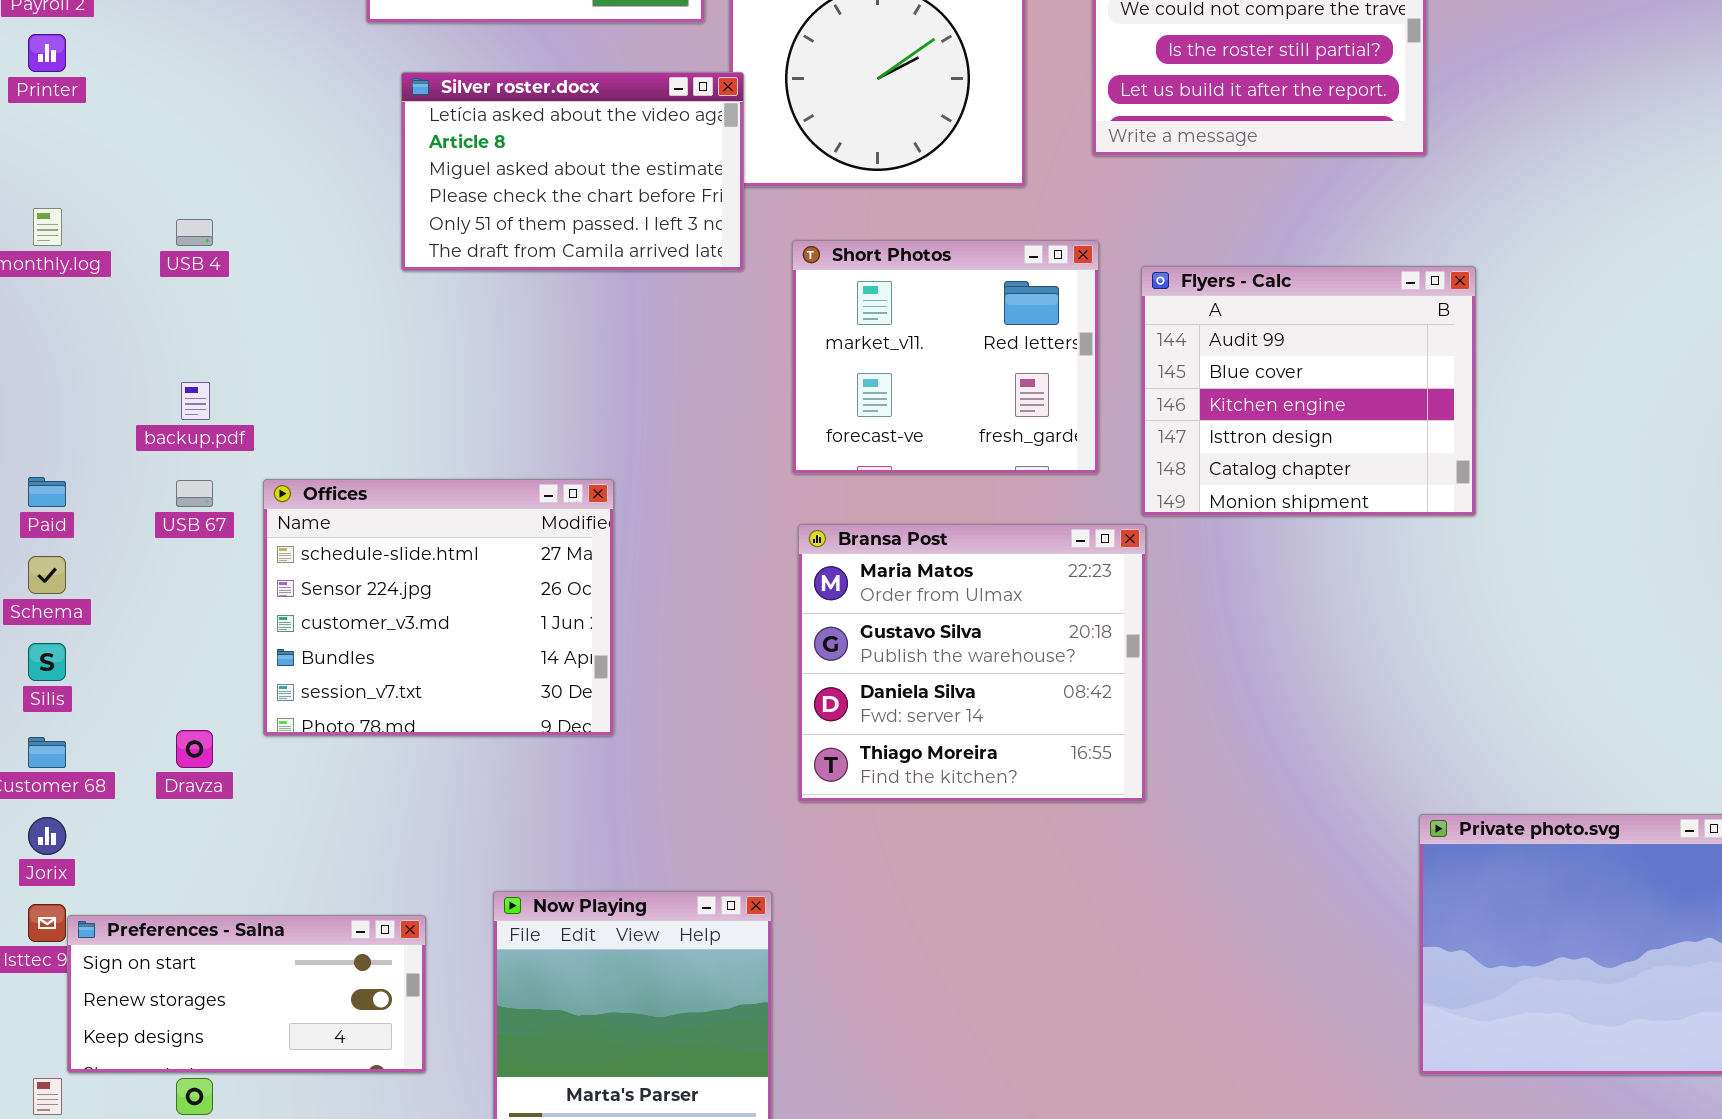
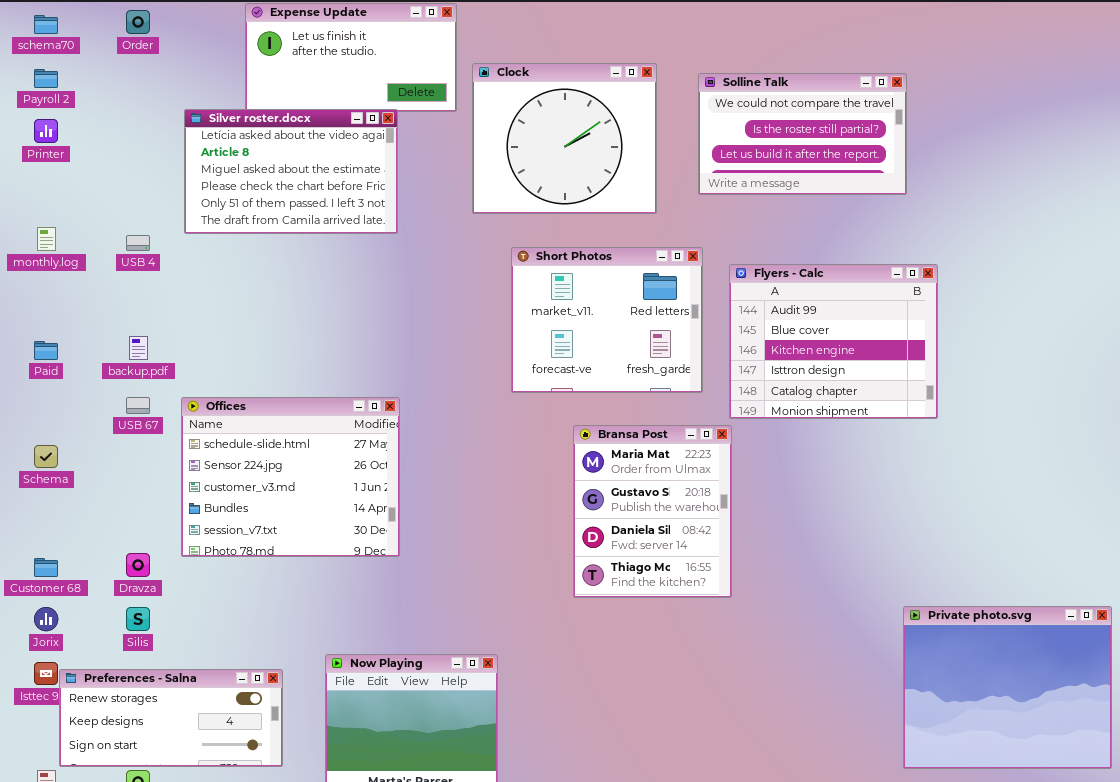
Silver roster.docx: [401,72,744,271] -> [184,109,398,234], moved
Paid: [28,477,66,507] -> [34,341,58,360], moved
Bransa Post: [798,524,1146,802] -> [573,425,732,598], resized
Silis: [28,643,66,681] -> [126,607,150,631], moved
Preferences - Salna: [67,915,426,1073] -> [59,669,283,767], scrolled down 1 row

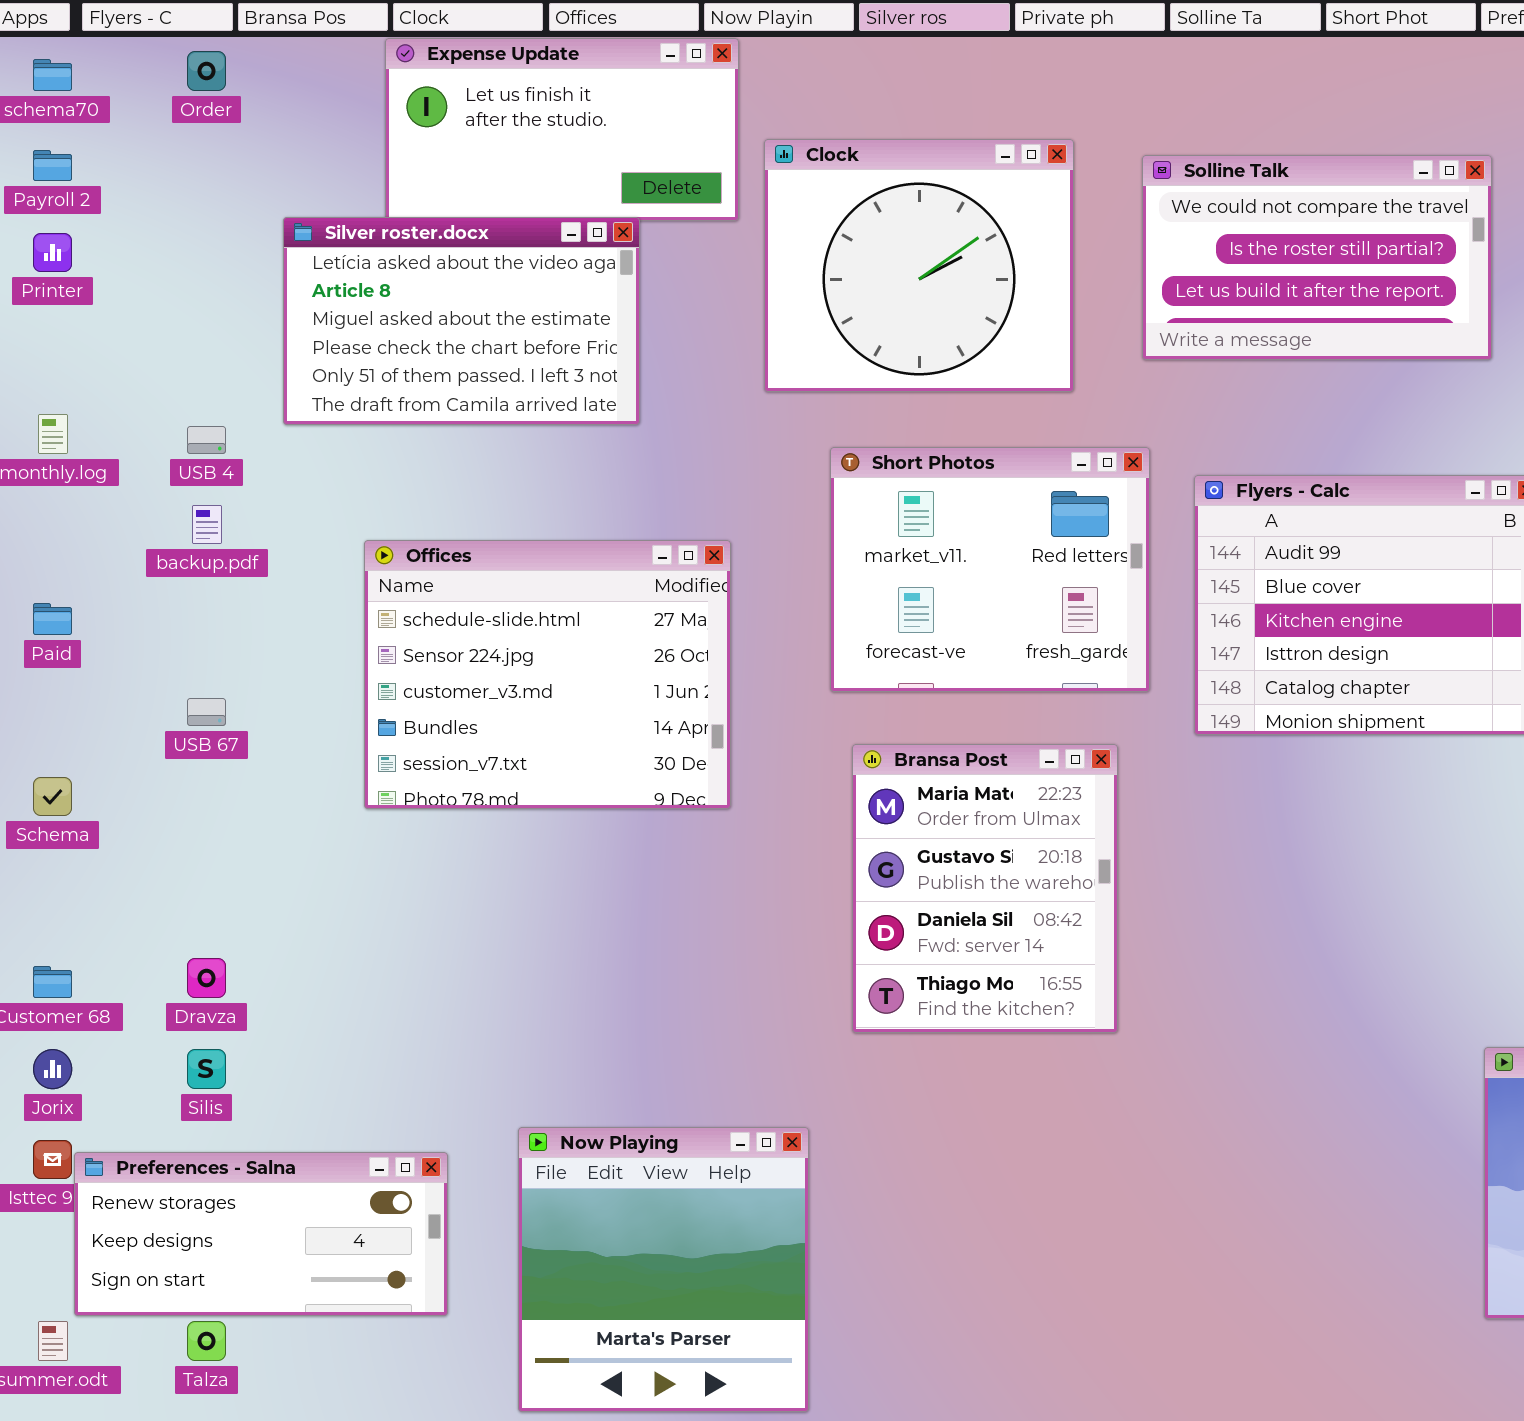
backup.pdf: [129,336,148,360] -> [192,505,222,544], moved
Offices: [181,397,400,557] -> [364,540,731,809], moved
Bransa Post: [573,425,732,598] -> [852,744,1118,1033], moved

